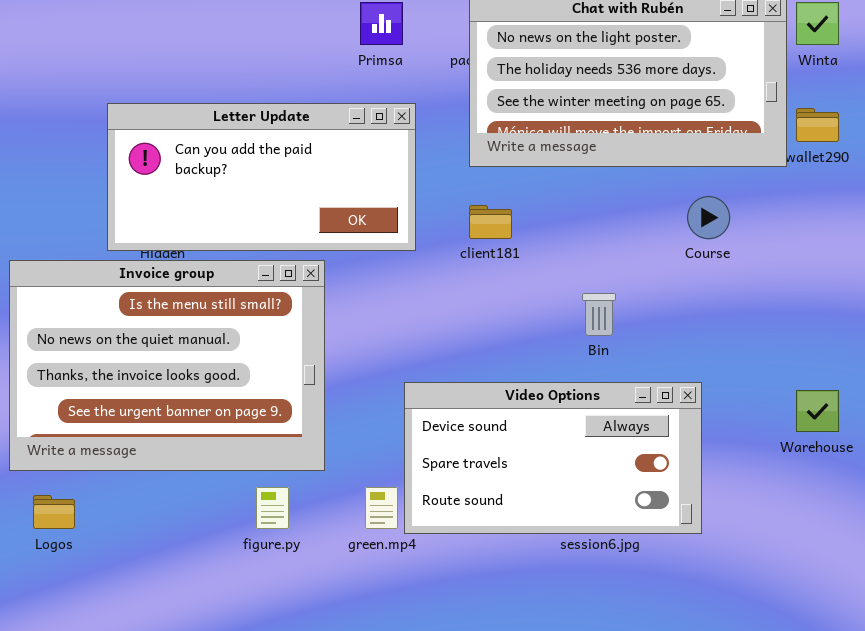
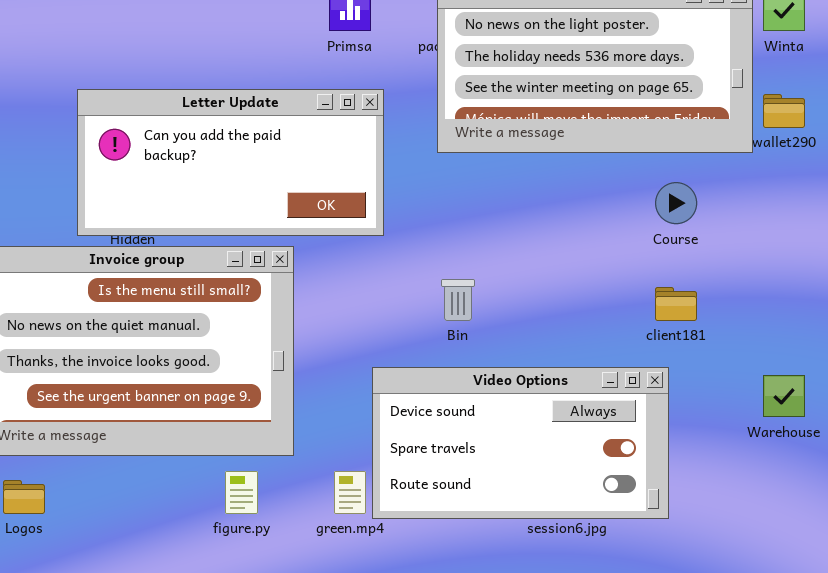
client181: [469,205,512,239] -> [655,287,697,321], moved
Bin: [582,293,616,336] -> [441,279,475,321], moved

